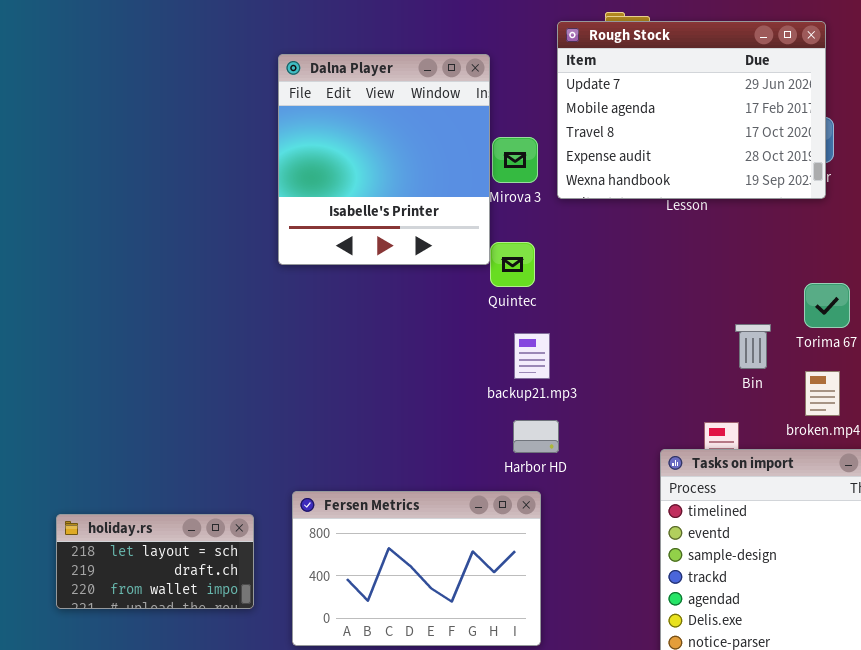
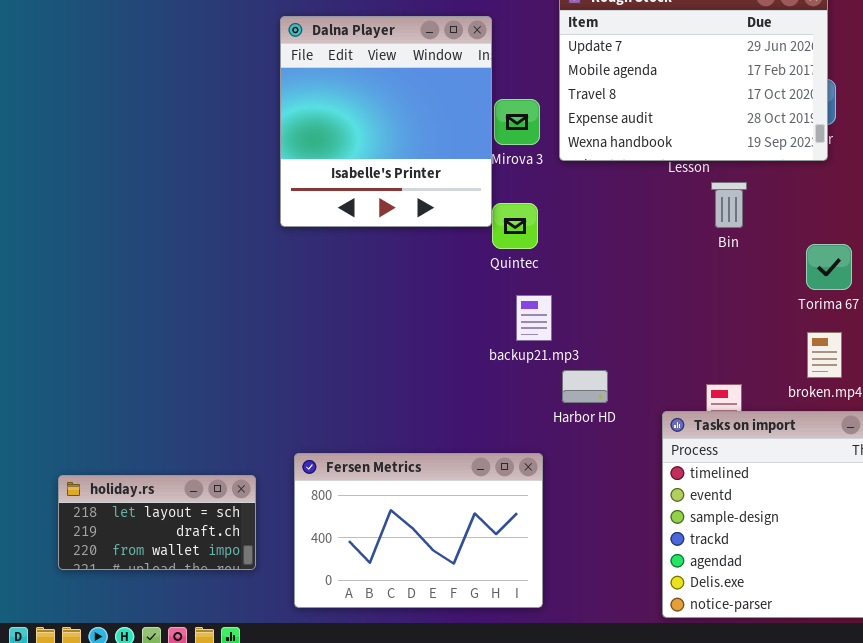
Bin: [735,324,771,369] -> [711,182,747,228], moved
Harbor HD: [513,420,559,453] -> [562,370,608,403], moved

